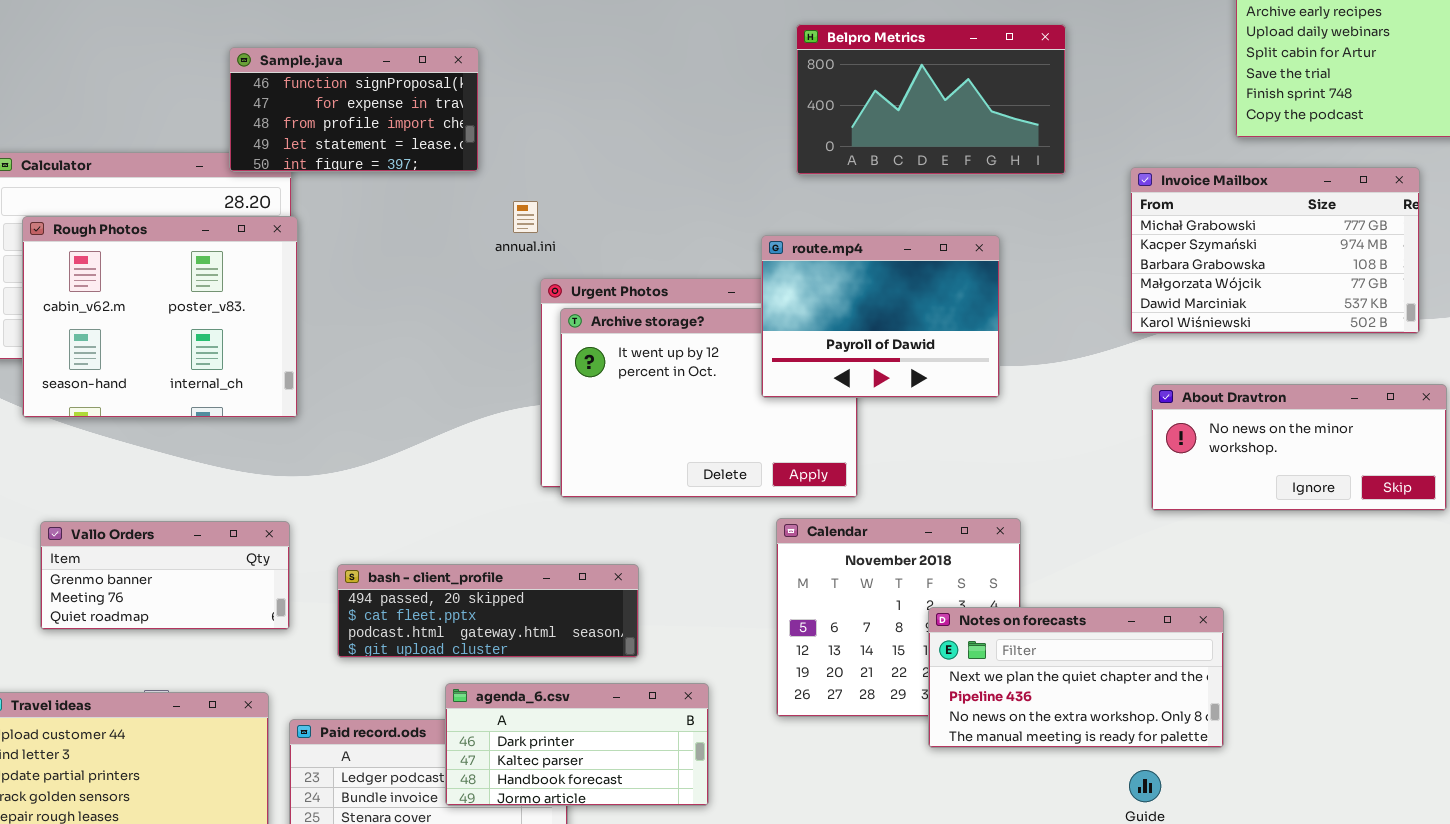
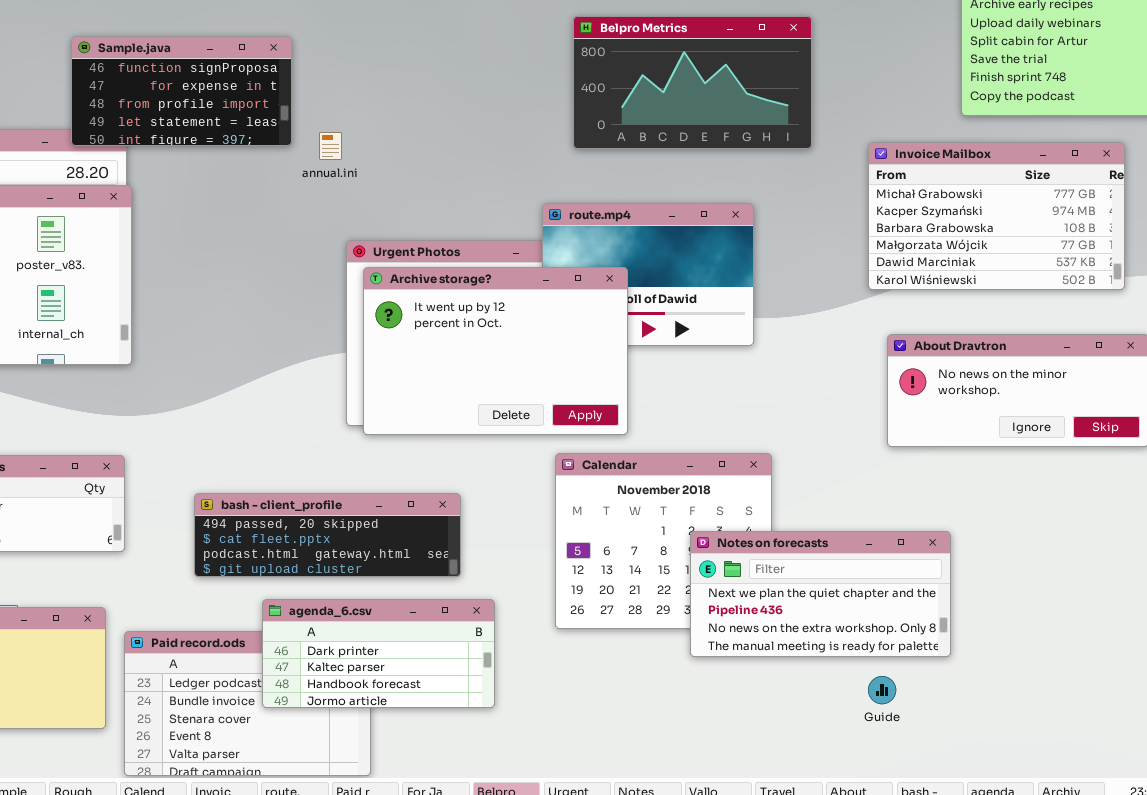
annual.ini: [513,201,538,233] -> [319,132,342,160], moved
Archive storage?: [560,308,858,498] -> [363,267,628,435], raised
bash - client_profile: [337,564,639,658] -> [194,493,461,577], moved

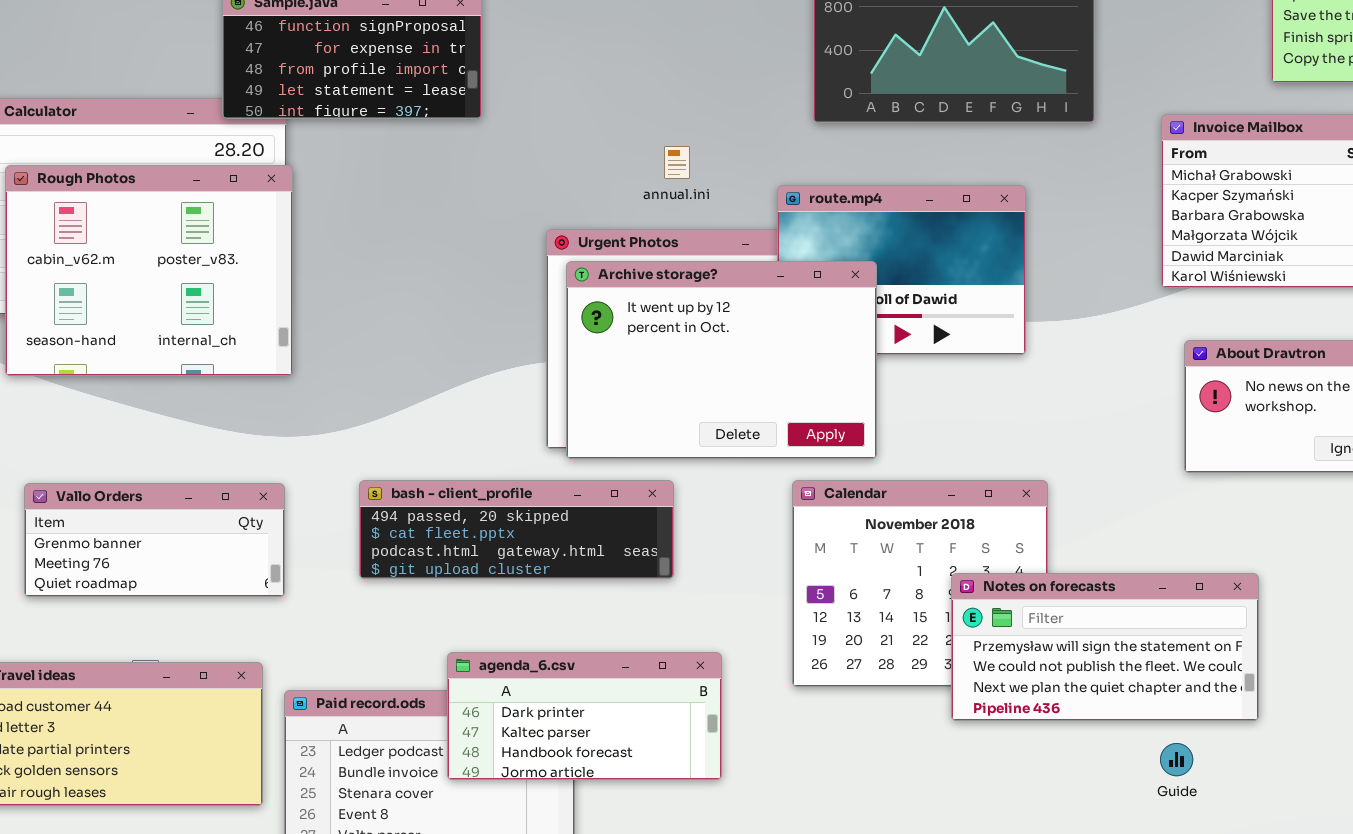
annual.ini: [319,132,342,160] -> [664,146,690,179], moved
bash - client_profile: [194,493,461,577] -> [359,480,674,579], moved
Notes on forecasts: [690,531,951,657] -> [951,573,1259,721], scrolled up 2 rows

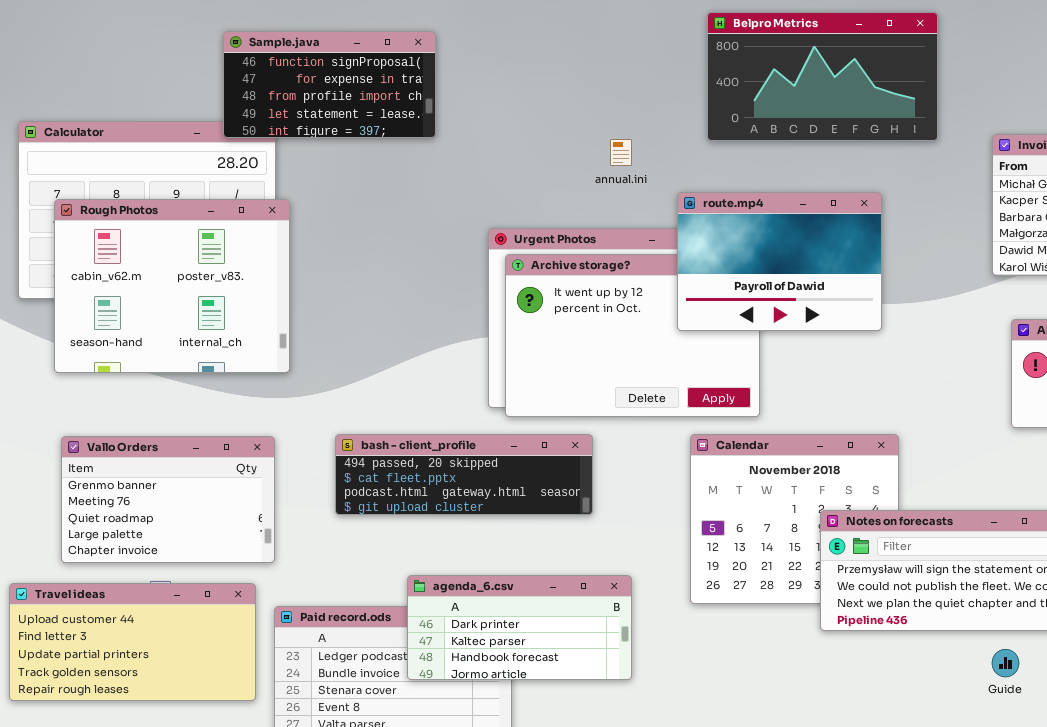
annual.ini: [664,146,690,179] -> [610,139,632,166], moved
Rough Photos: [5,165,293,376] -> [54,199,290,373], moved
route.mp4: [777,185,1026,355] -> [677,192,882,331], raised
Vallo Orders: [24,483,285,597] -> [61,436,275,563], resized

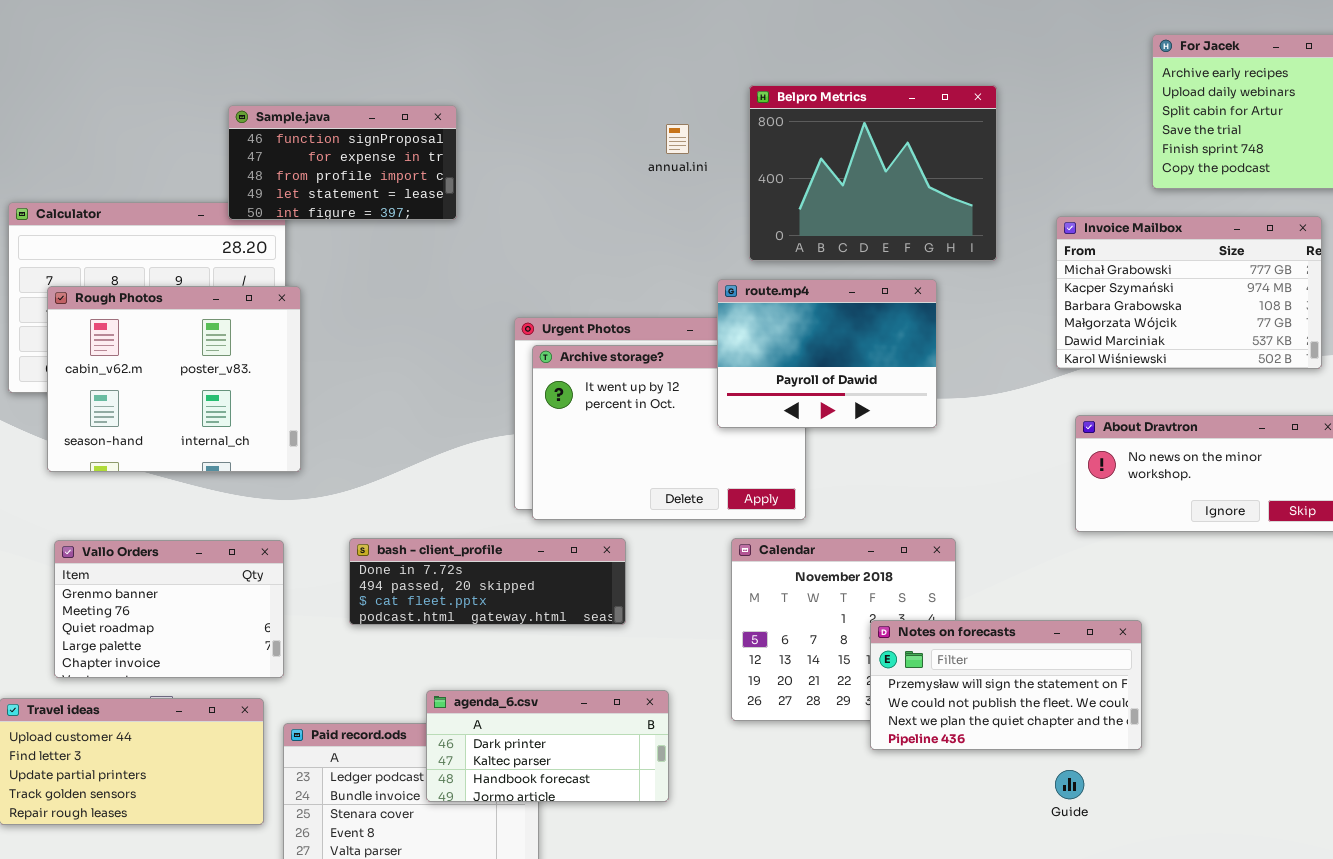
Belpro Metrics: [707,12,938,141] -> [749,85,997,261], resized
annual.ini: [610,139,632,166] -> [666,124,689,154], moved
bash - client_profile: [335,434,593,515] -> [349,538,626,625], scrolled up 1 row

